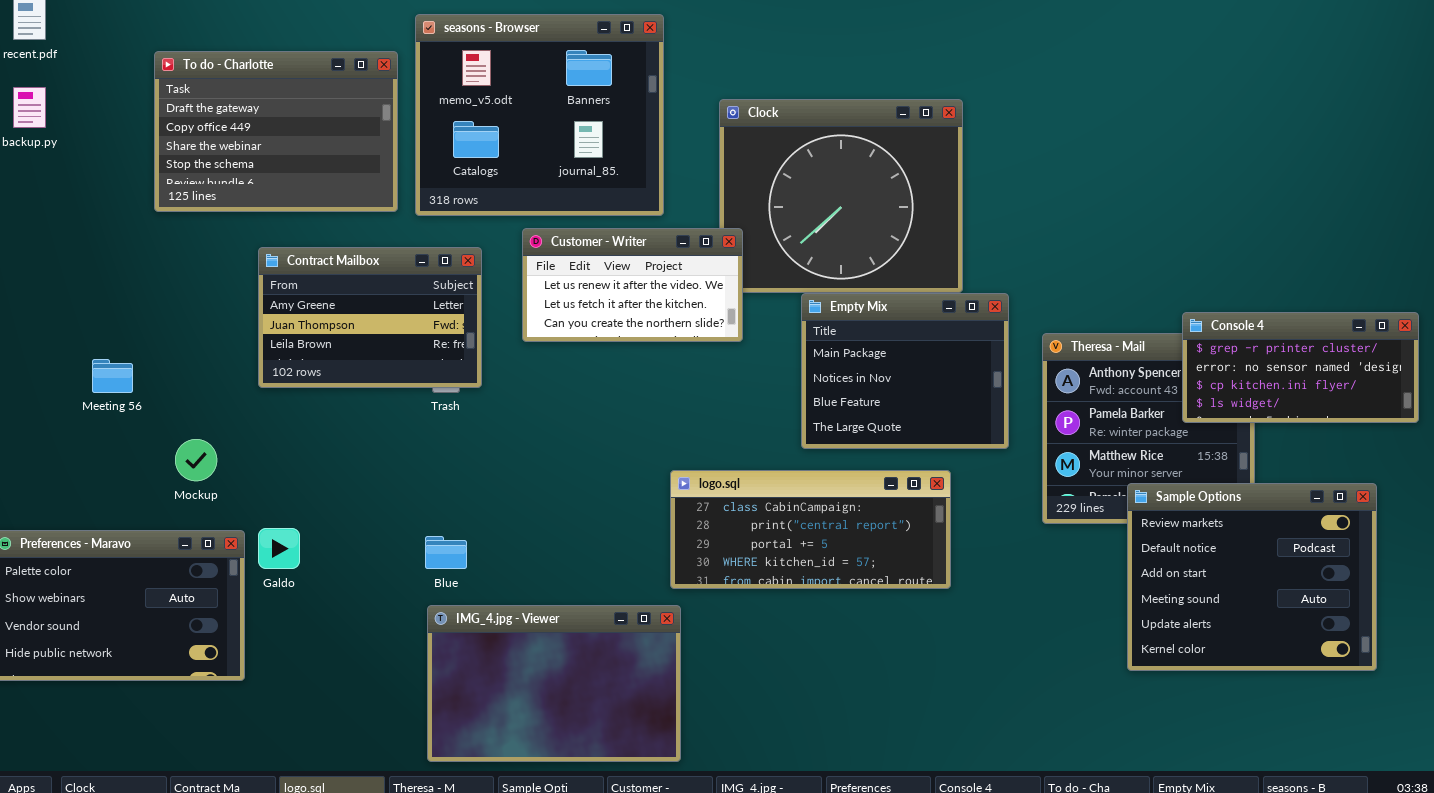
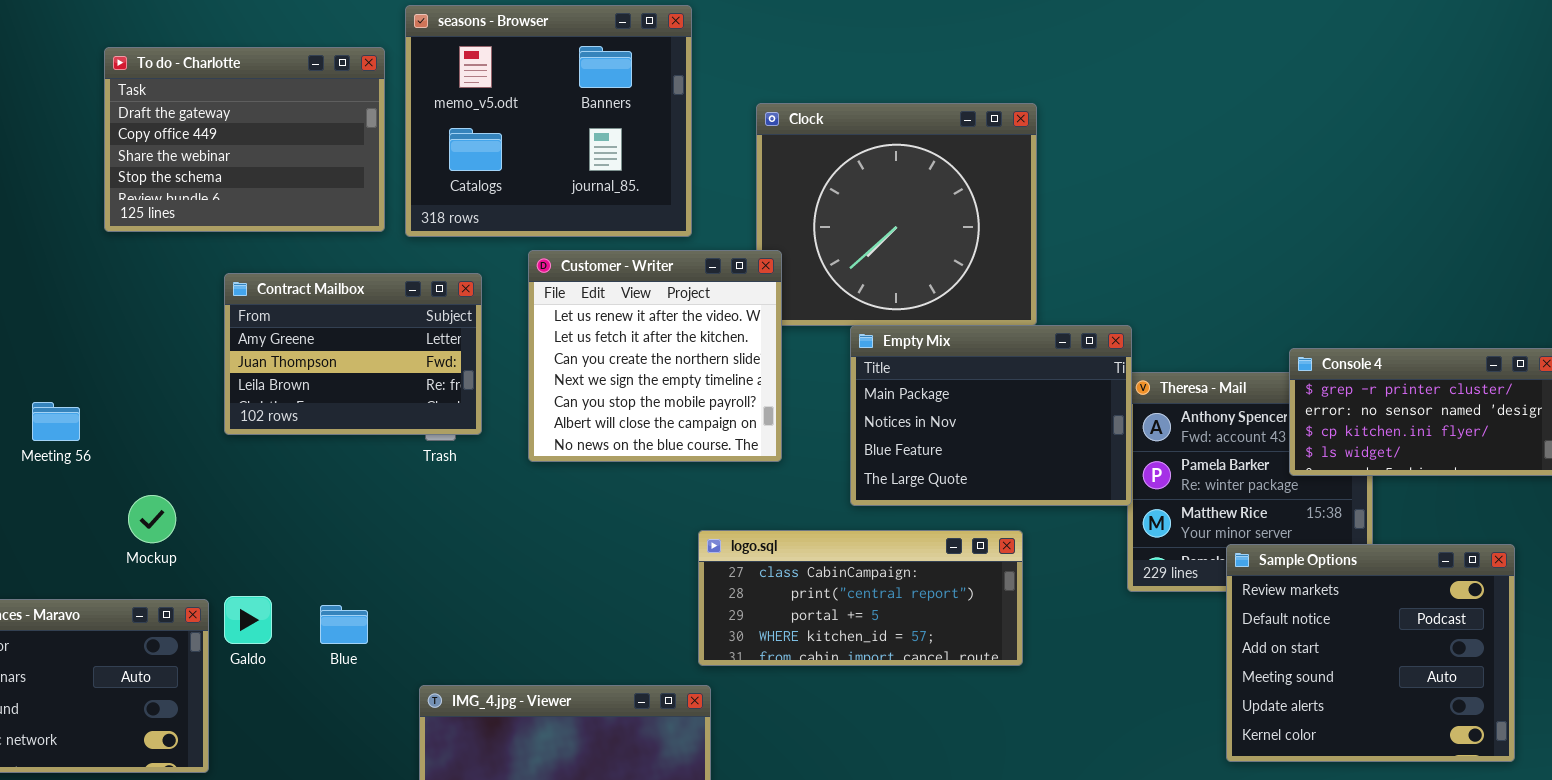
Customer - Writer: [522,228,743,342] -> [528,250,782,462], resized
Empty Mix: [801,293,1009,449] -> [850,325,1132,506], resized
Blue: [425,536,467,569] -> [320,605,368,644], moved

